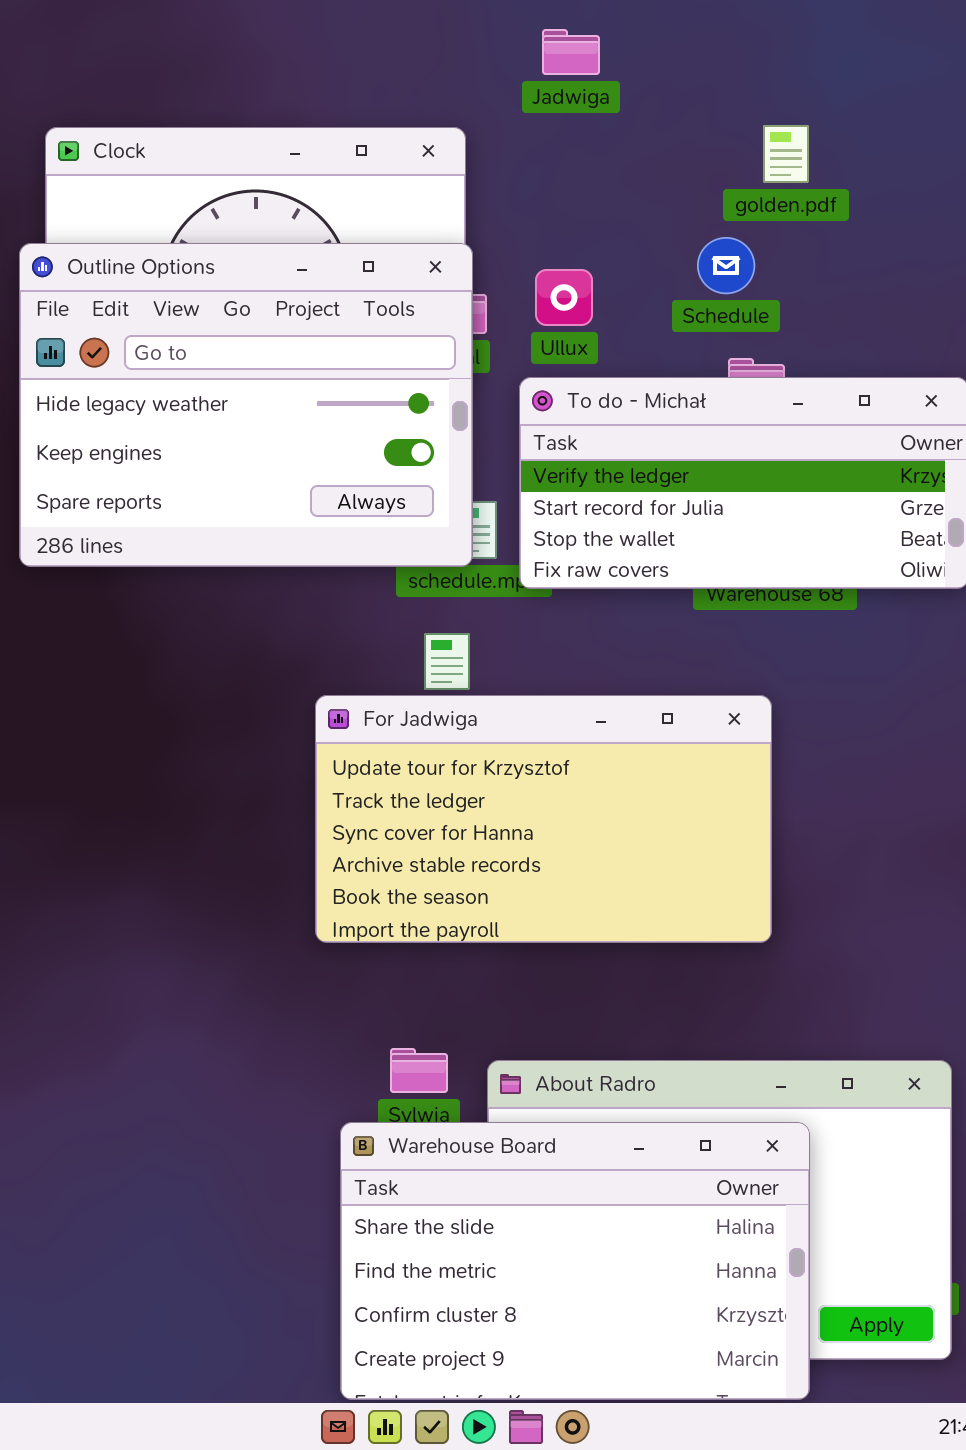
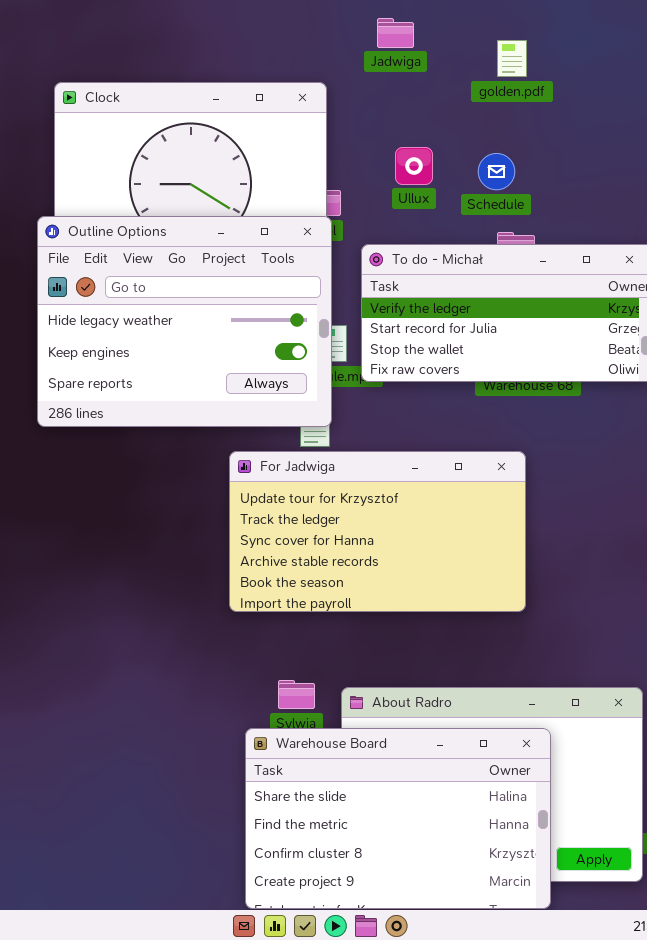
golden.pdf: [763,125,809,183] -> [497,40,527,77], moved
Outline Options: [19,243,473,567] -> [37,216,332,427], moved
Ullux: [535,269,593,326] -> [395,147,433,185], moved

